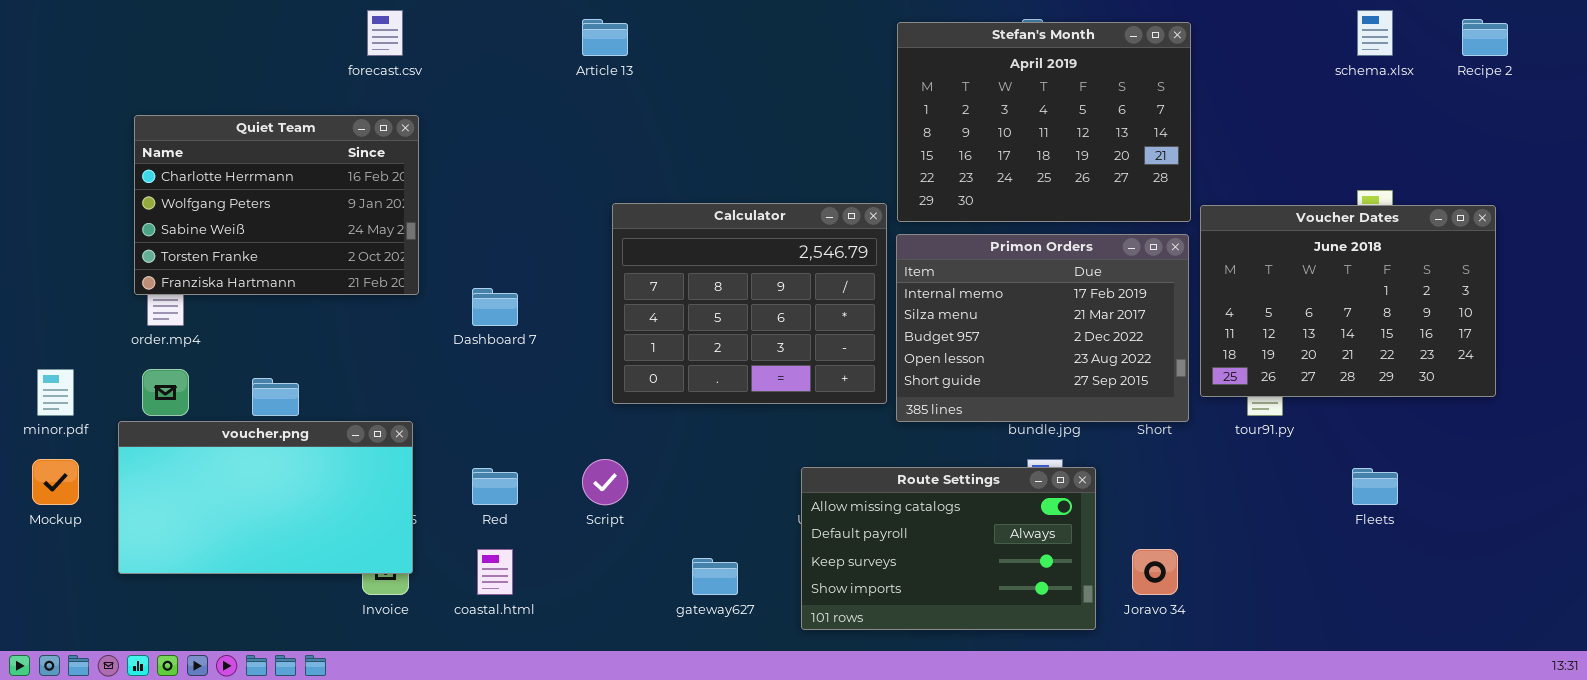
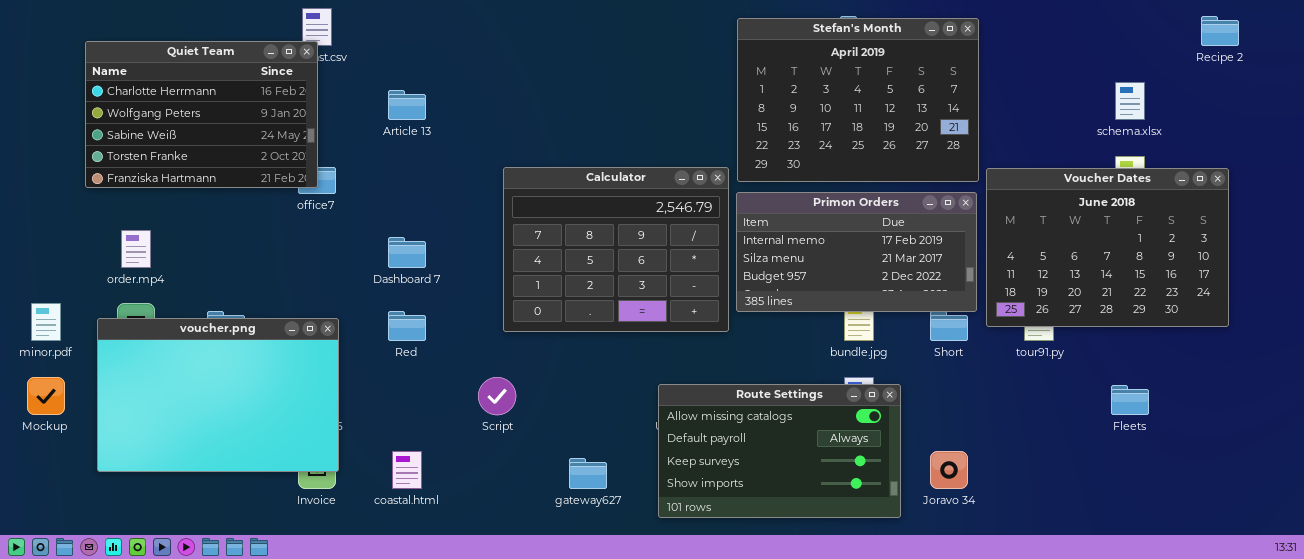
schema.xlsx: [1357,10,1393,56] -> [1115,82,1145,120], moved
Article 13: [582,19,628,56] -> [388,90,426,120], moved
Quiet Team: [134,115,419,295] -> [85,41,318,188], moved
Primon Orders: [896,234,1189,422] -> [736,192,977,312], resized
voucher.png: [118,421,413,574] -> [97,318,339,472], resized
Red: [472,468,518,505] -> [388,311,426,341], moved

